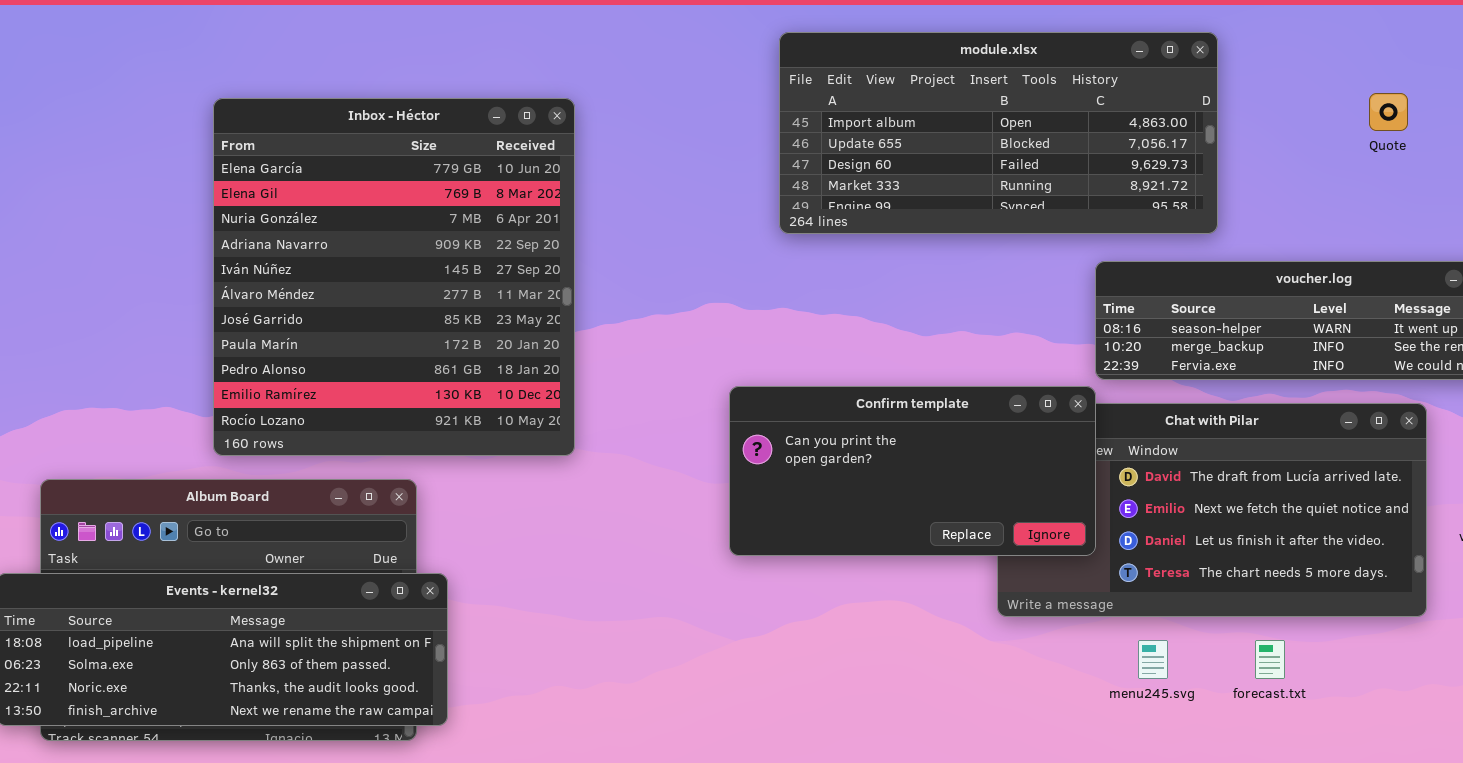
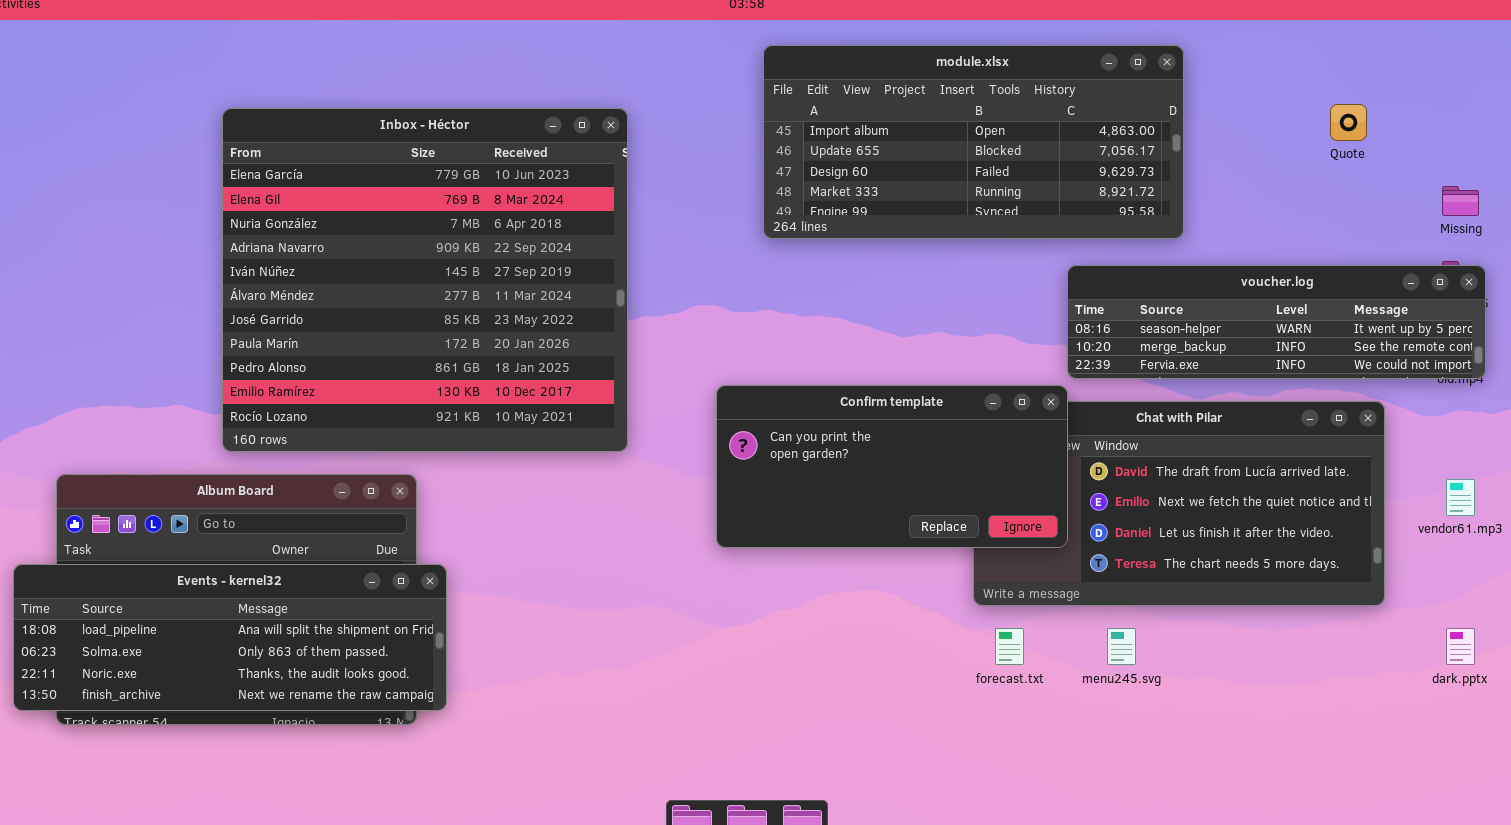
Inbox - Héctor: [213,98,575,456] -> [222,108,628,452], resized
forecast.txt: [1255,640,1285,679] -> [995,628,1024,665], moved

